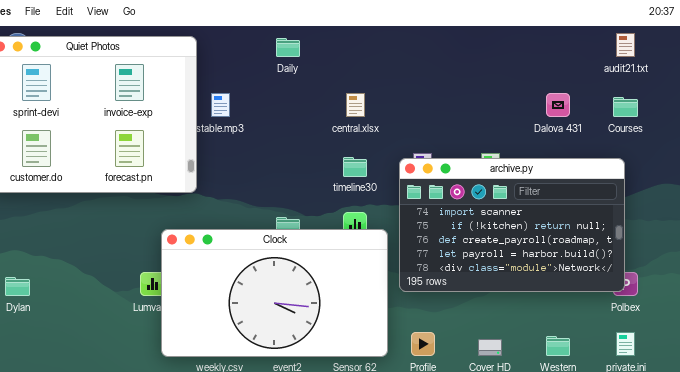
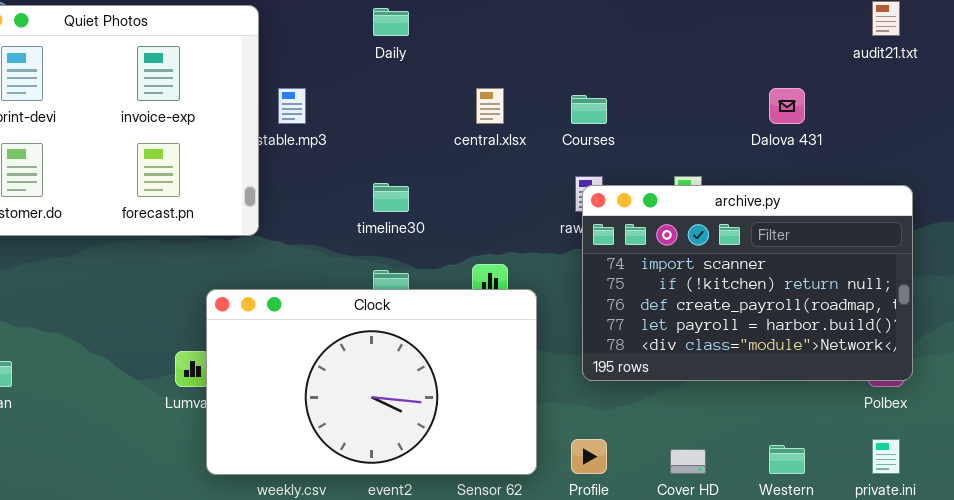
Courses: [613,97,638,117] -> [571,95,607,124], moved
timeline30: [343,157,367,177] -> [373,183,409,212], moved
archive.py: [399,158,625,292] -> [582,185,913,381], moved

